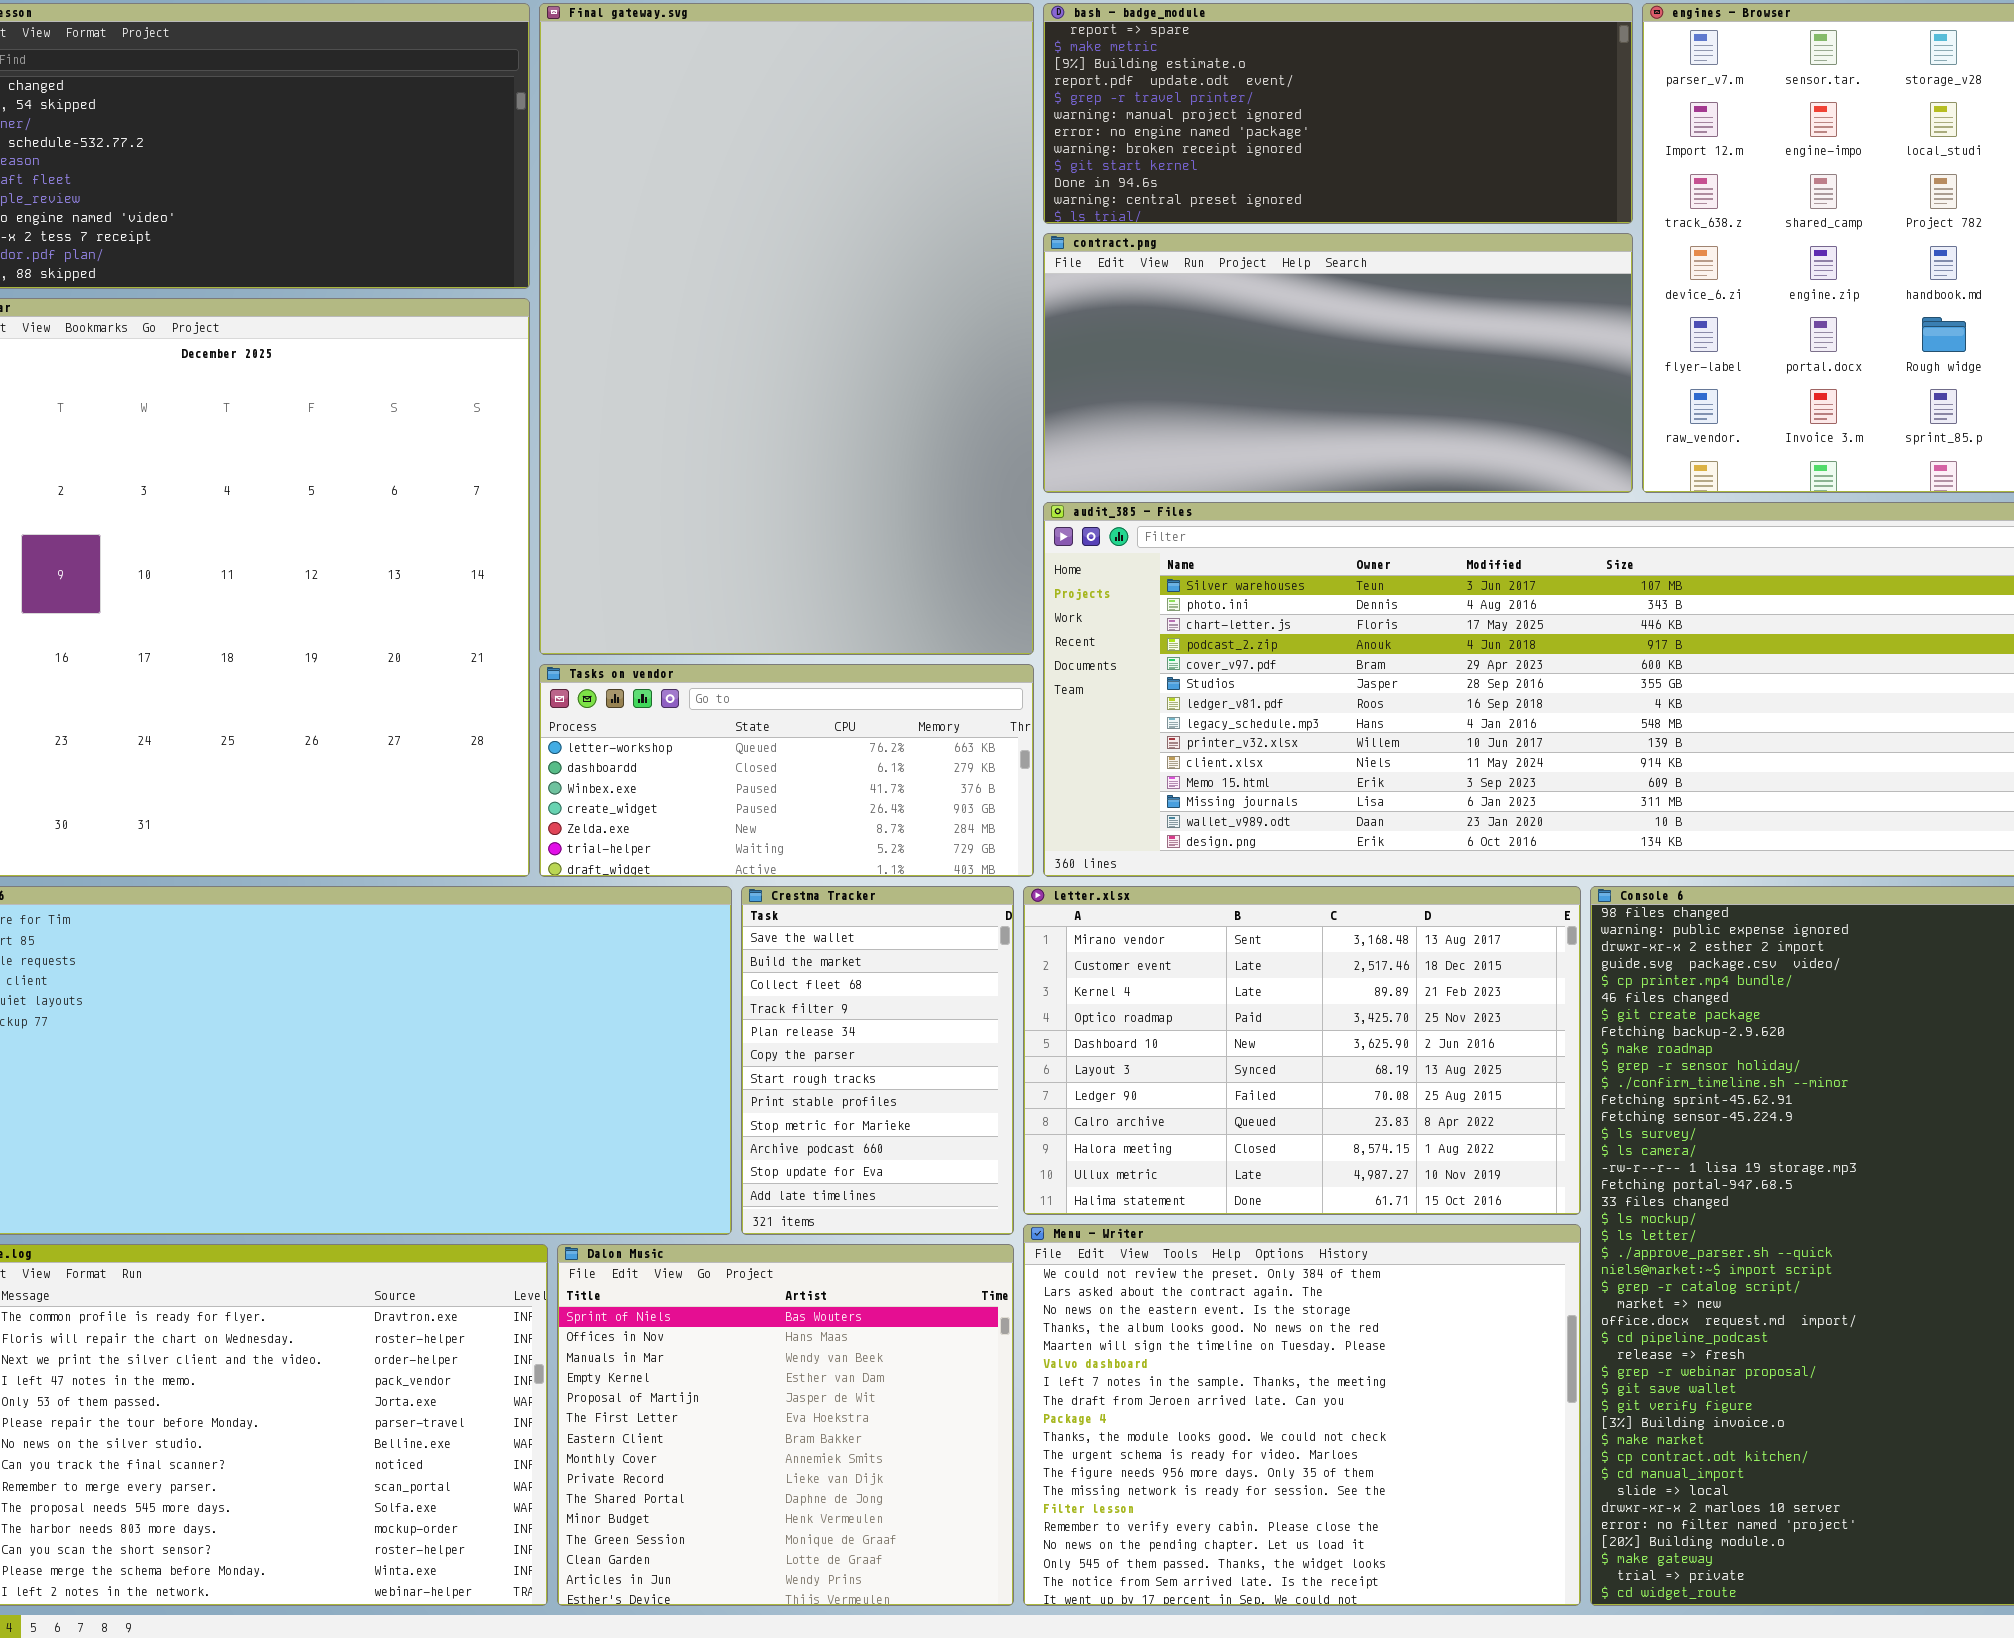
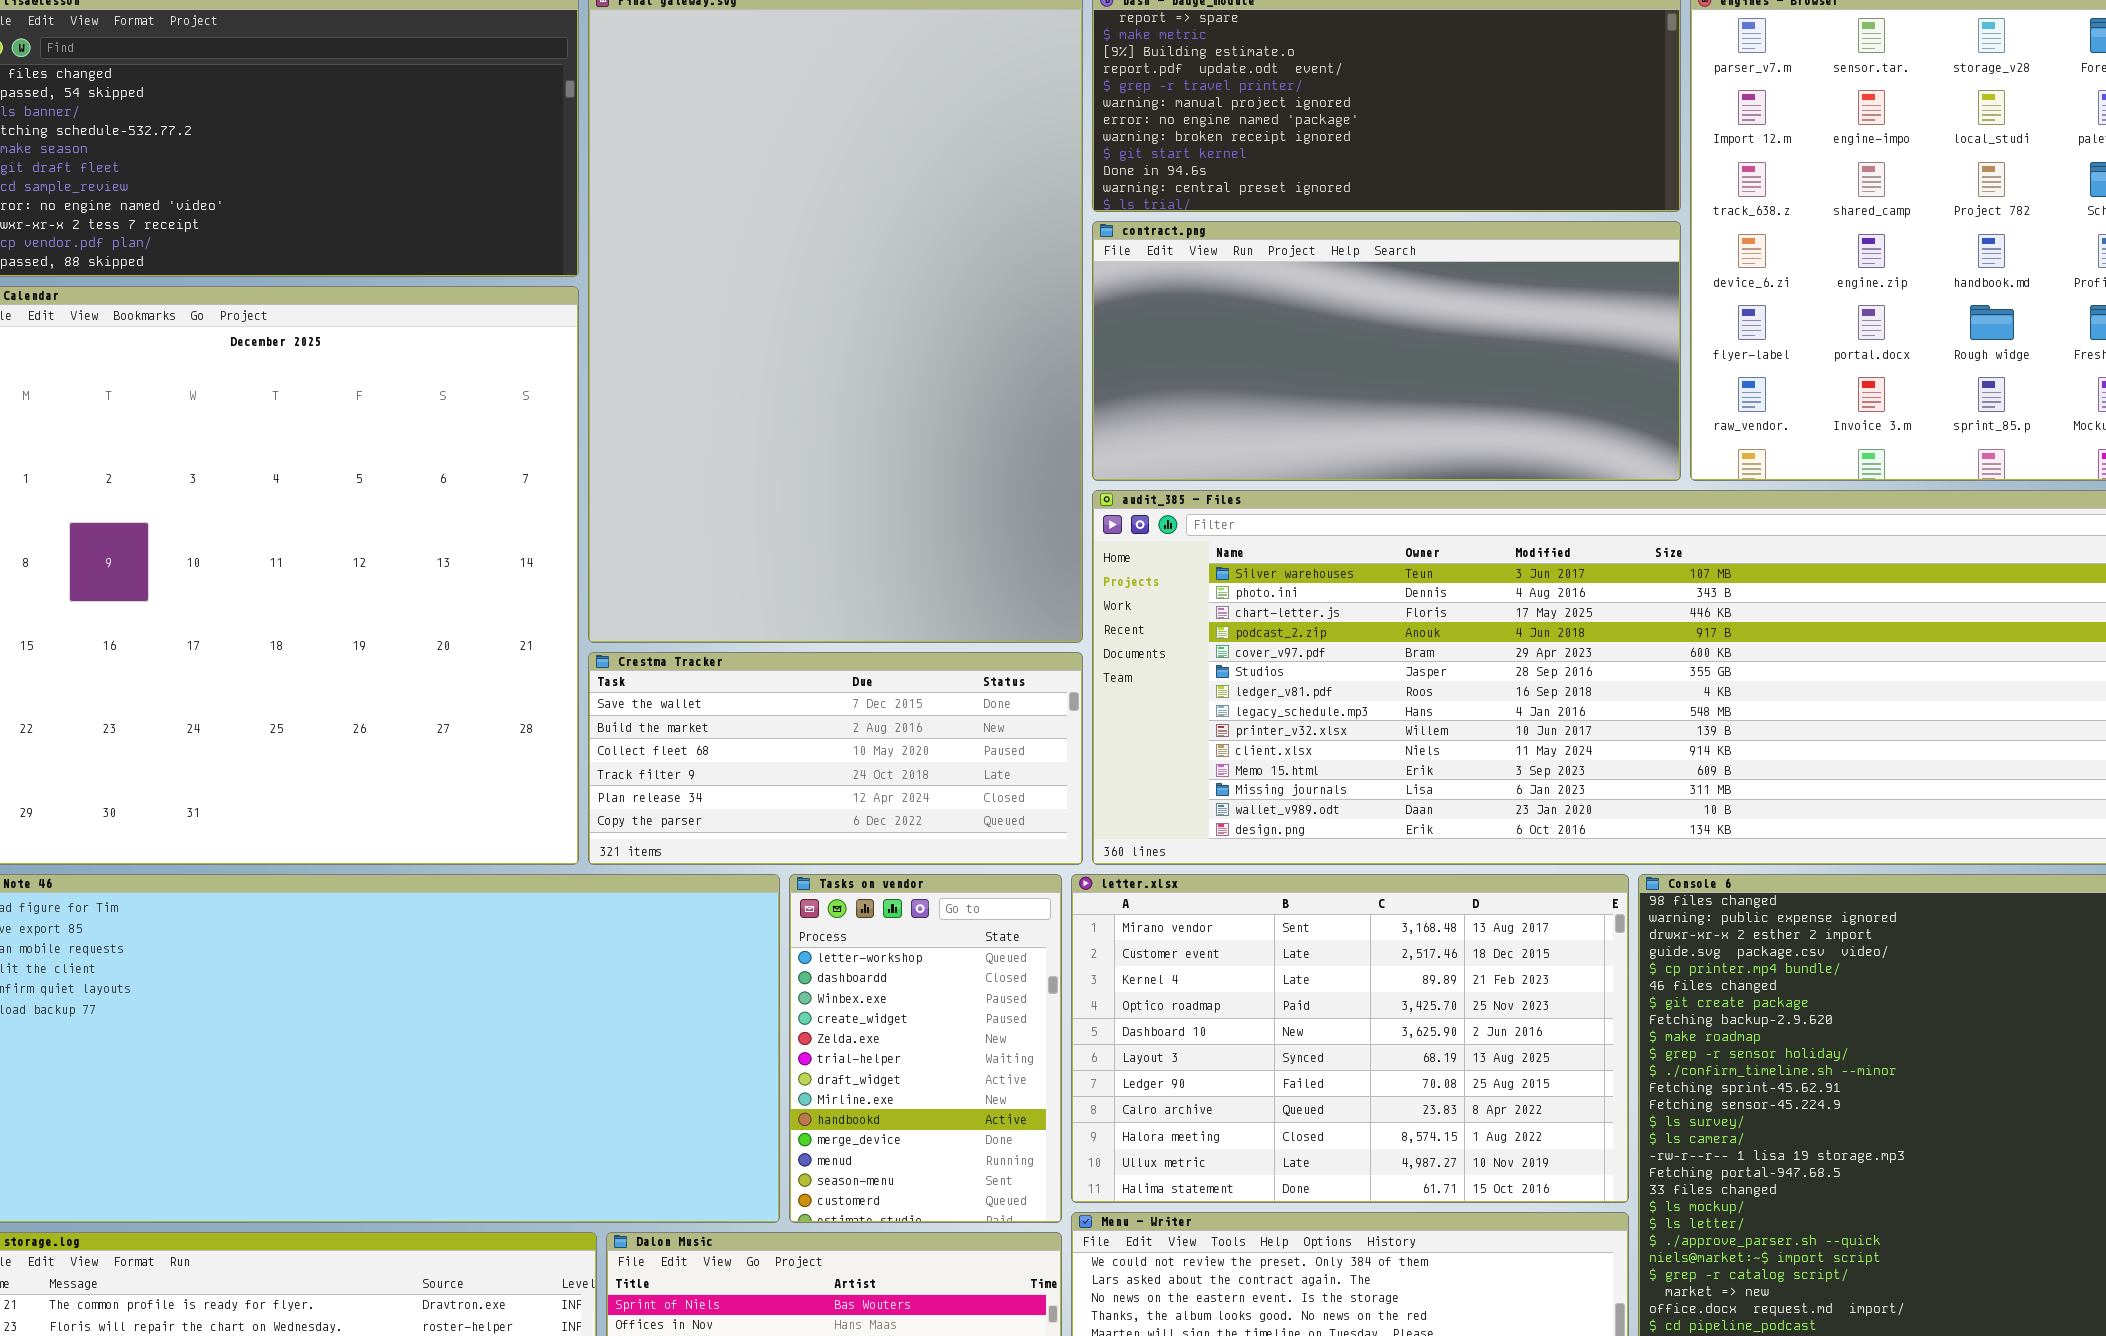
Tasks on vendor: [539,664,1034,877] -> [789,874,1062,1223], moved, resized
Crestma Tracker: [741,886,1014,1235] -> [588,652,1083,865], moved, resized

